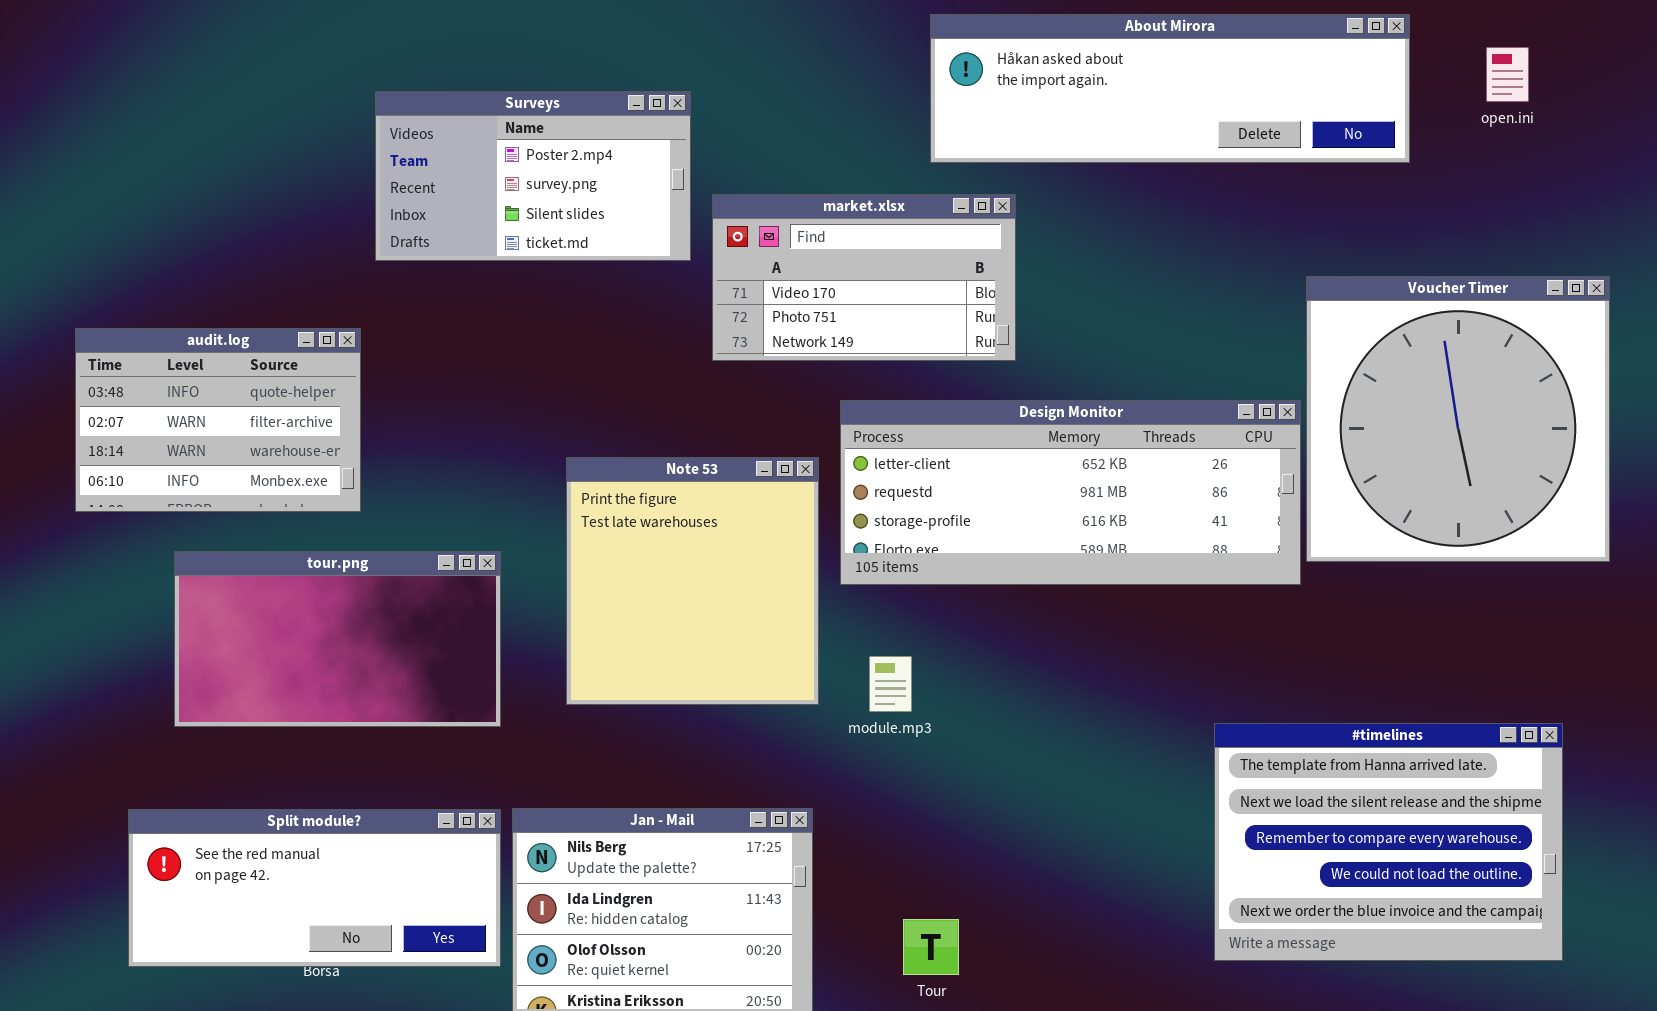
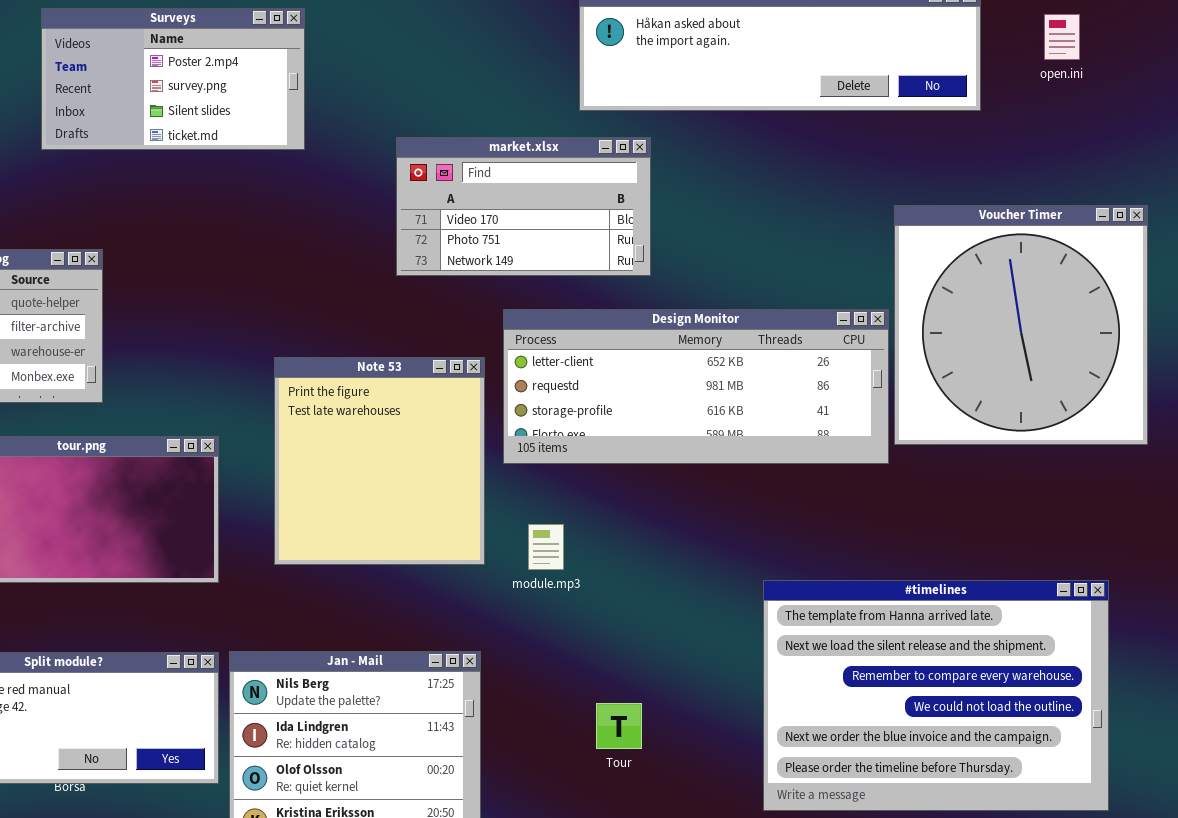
Surveys: [375,91,691,261] -> [41,8,305,150], moved
#timelines: [1214,723,1563,961] -> [763,580,1109,811], resized
Tour: [903,919,959,975] -> [596,703,642,749], moved

